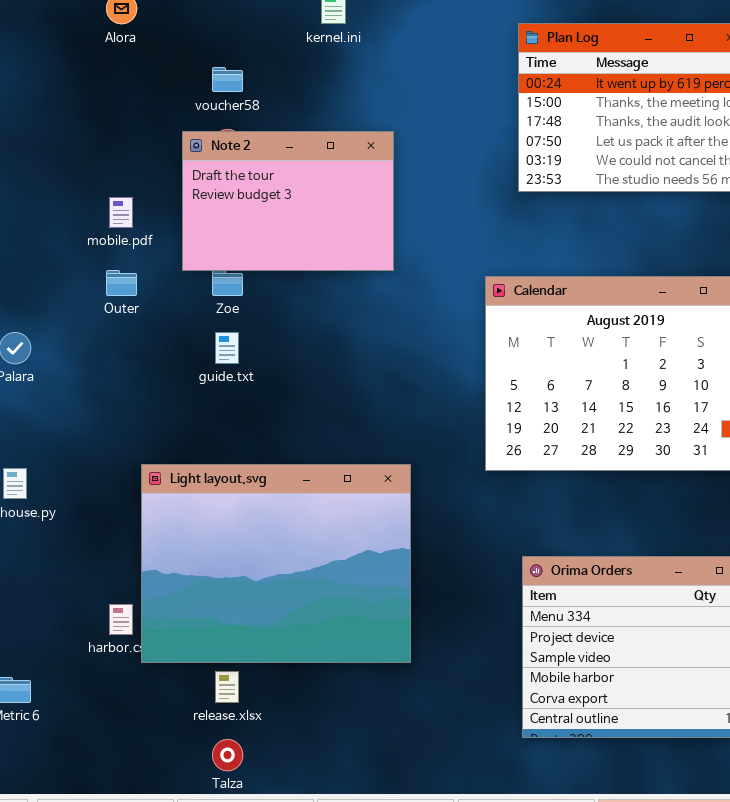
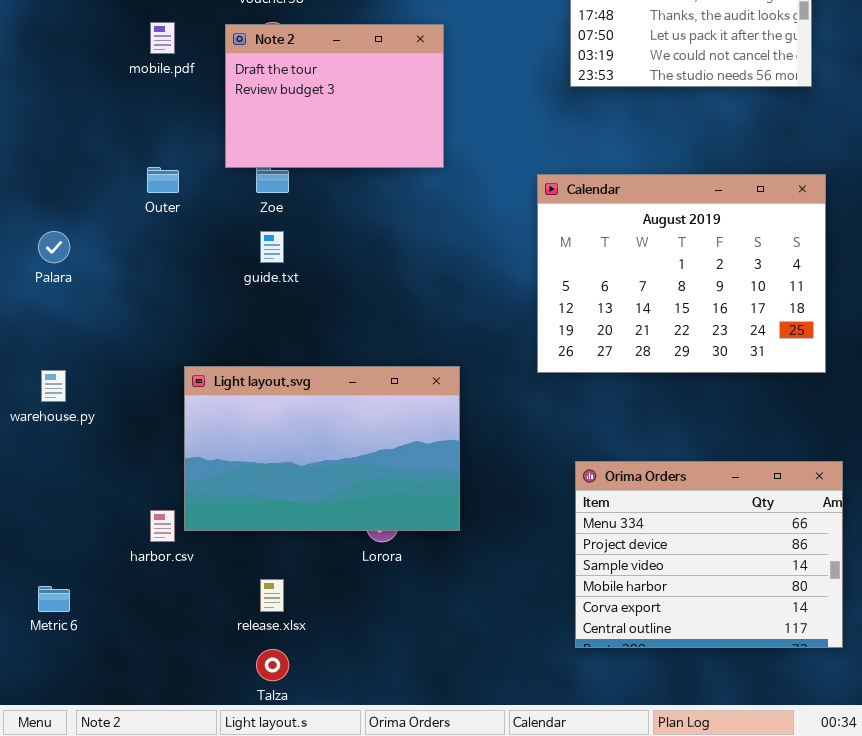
mobile.pdf: [109,197,133,228] -> [150,22,175,54], moved
Light layout.svg: [141,464,411,663] -> [184,366,460,531], resized

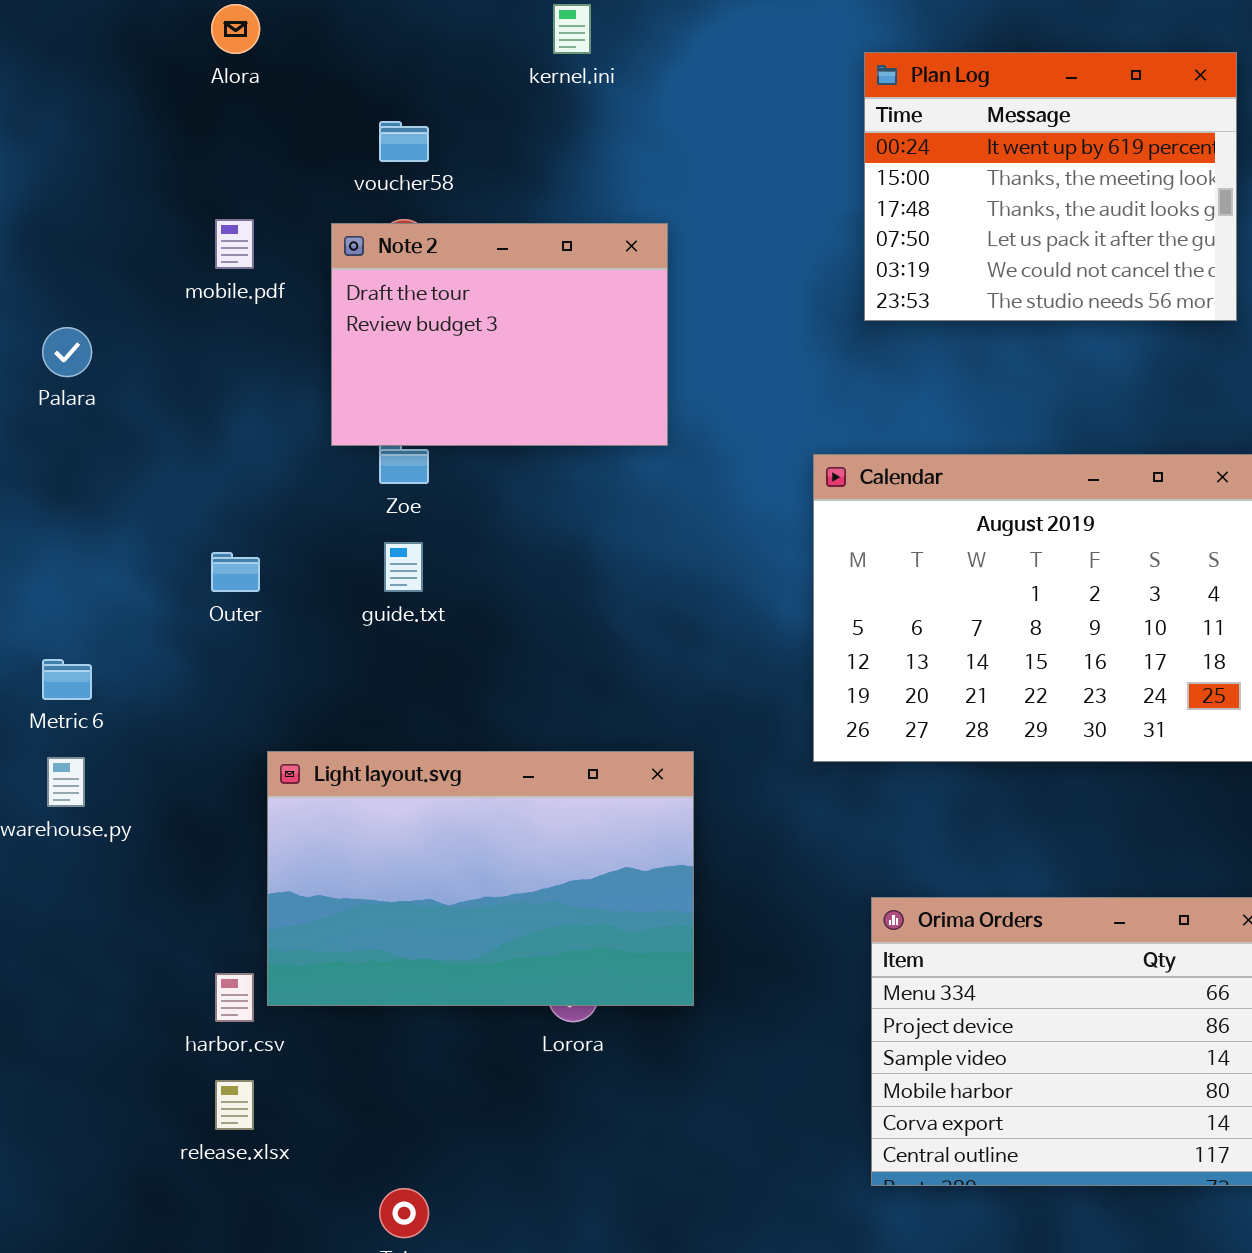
Outer: [147,167,179,193] -> [211,552,260,592], moved
Palara: [38,231,70,263] -> [42,327,92,377], moved
release.xlsx: [260,579,284,612] -> [215,1080,254,1130], moved
Metric 6: [38,586,70,612] -> [42,659,92,700], moved

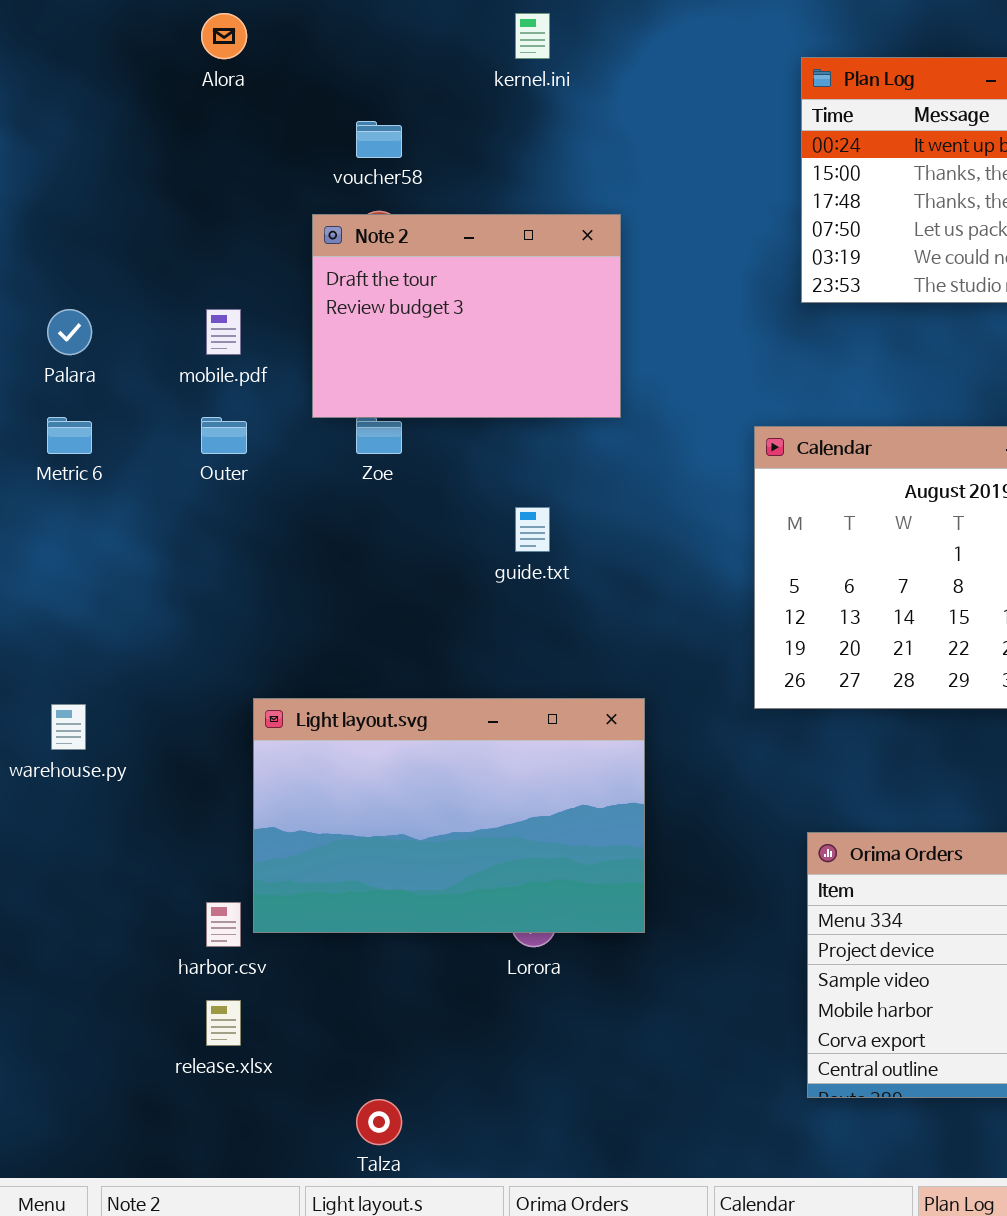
mobile.pdf: [215,219,254,269] -> [206,309,241,355], moved
guide.txt: [384,542,423,592] -> [515,507,550,552], moved
Outer: [211,552,260,592] -> [201,417,247,454], moved
Metric 6: [42,659,92,700] -> [47,417,92,454], moved

